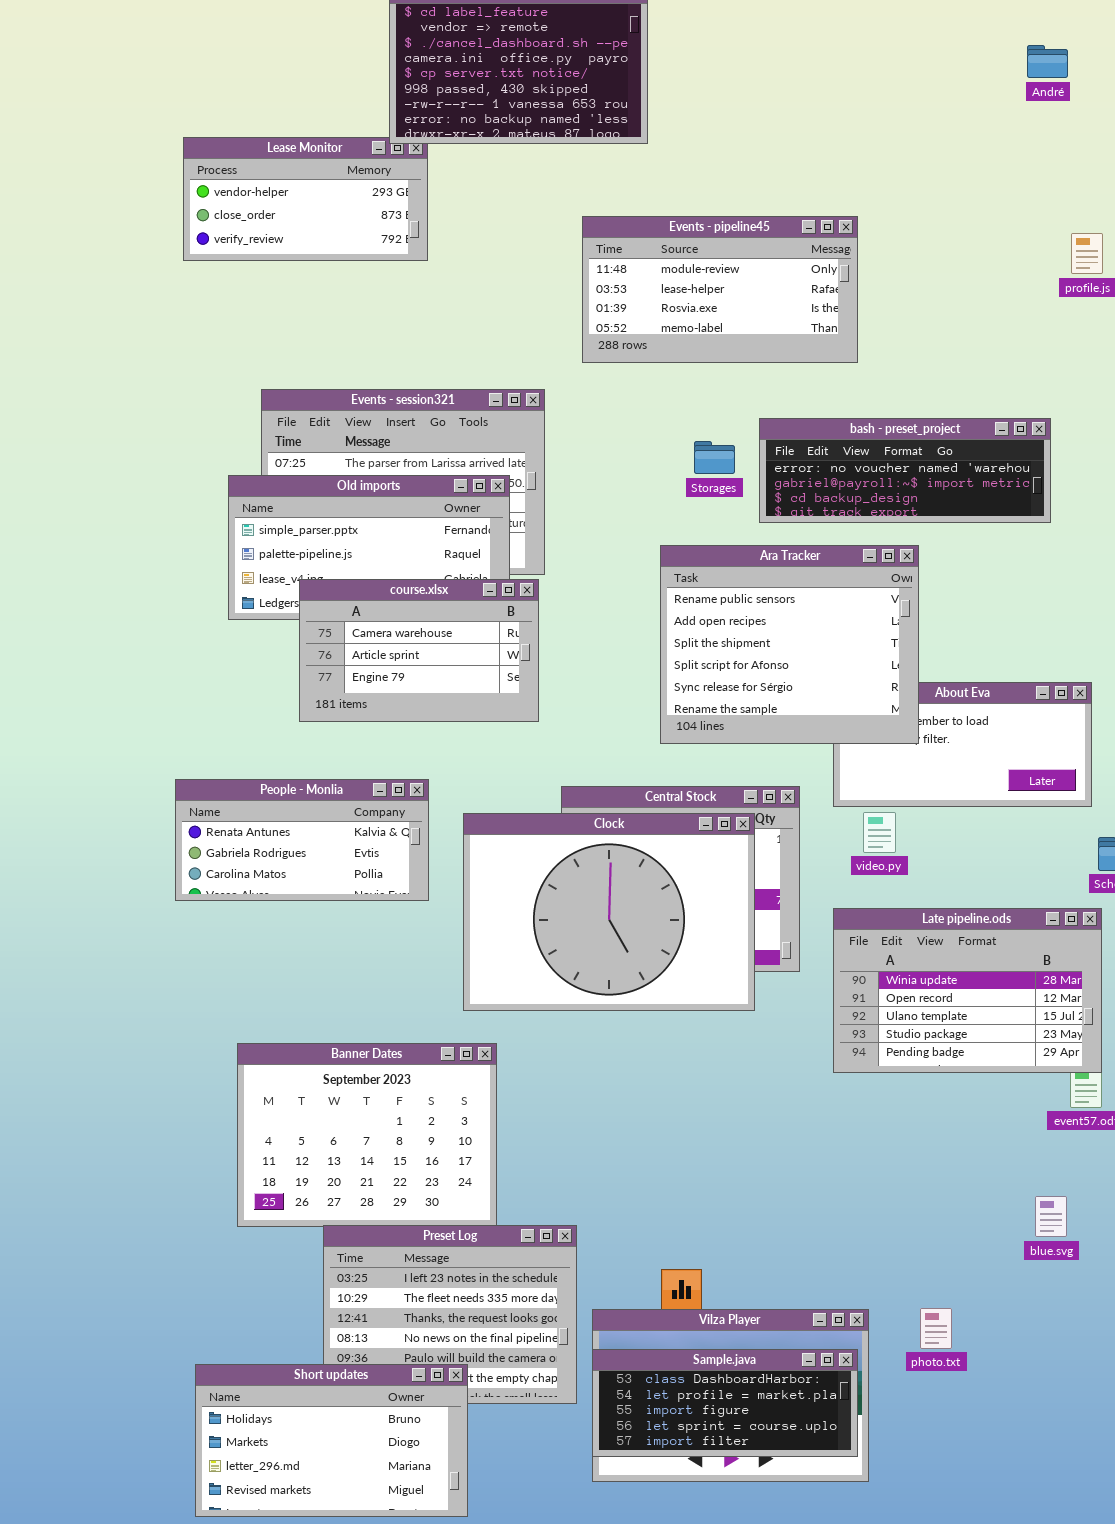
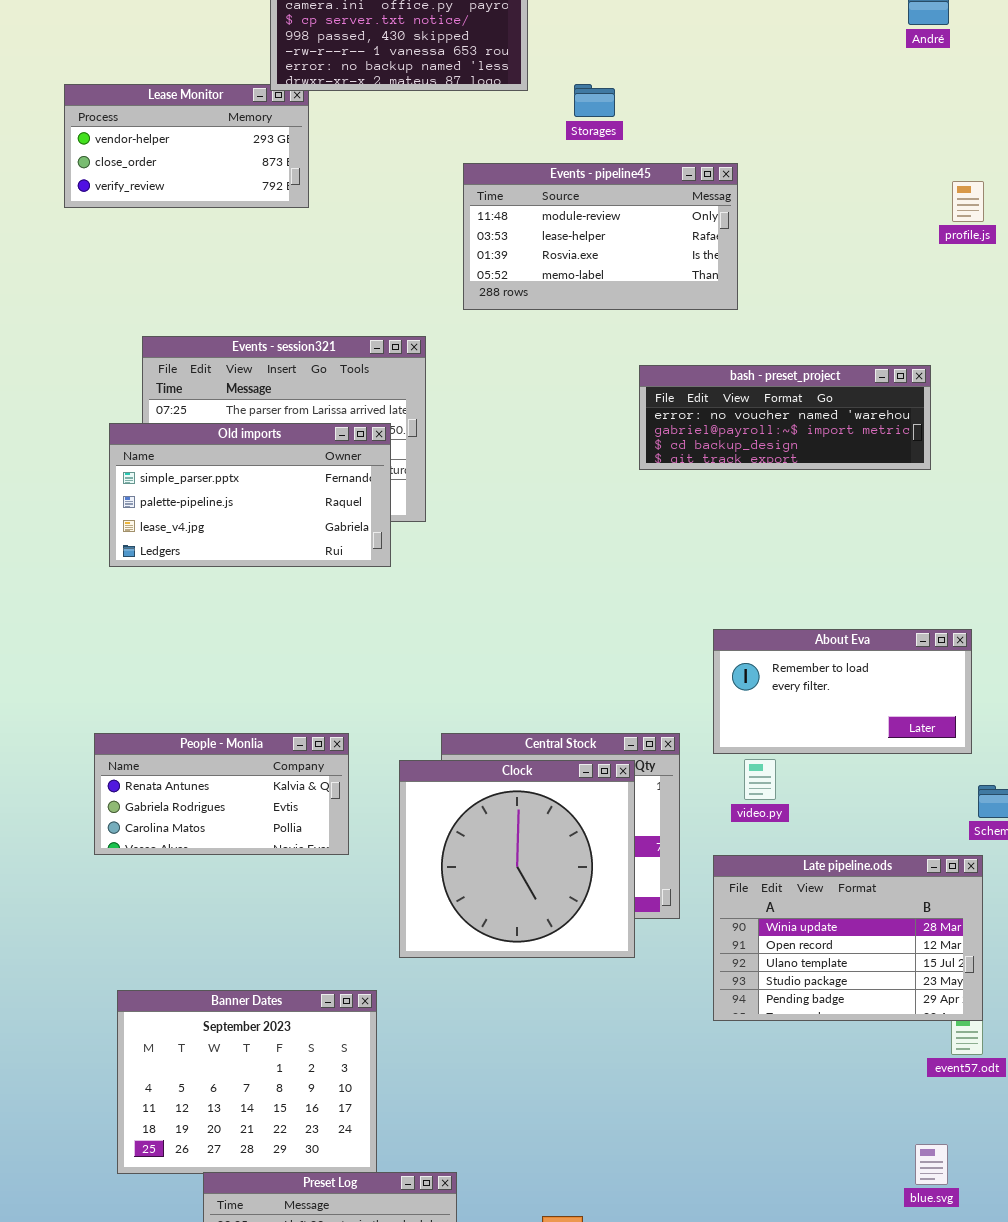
Storages: [694,441,735,474] -> [574,84,615,117], moved
Ara Tracker: [660,545,919,744] -> none, closed
course.xlsx: [299,579,539,722] -> none, closed
People - Monlia: [175,779,429,901] -> [94,733,349,855], moved
Clock: [463,813,755,1011] -> [399,760,635,958], resized

